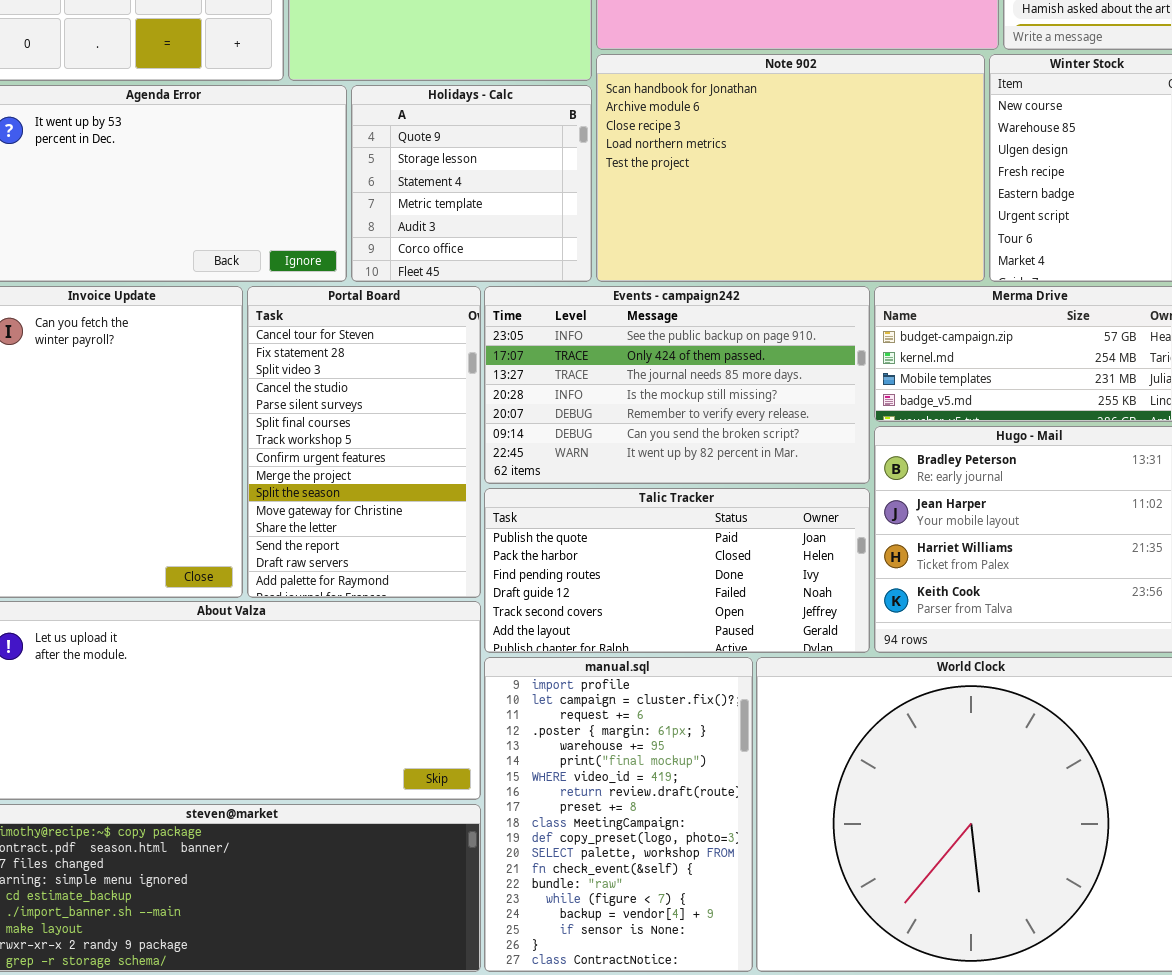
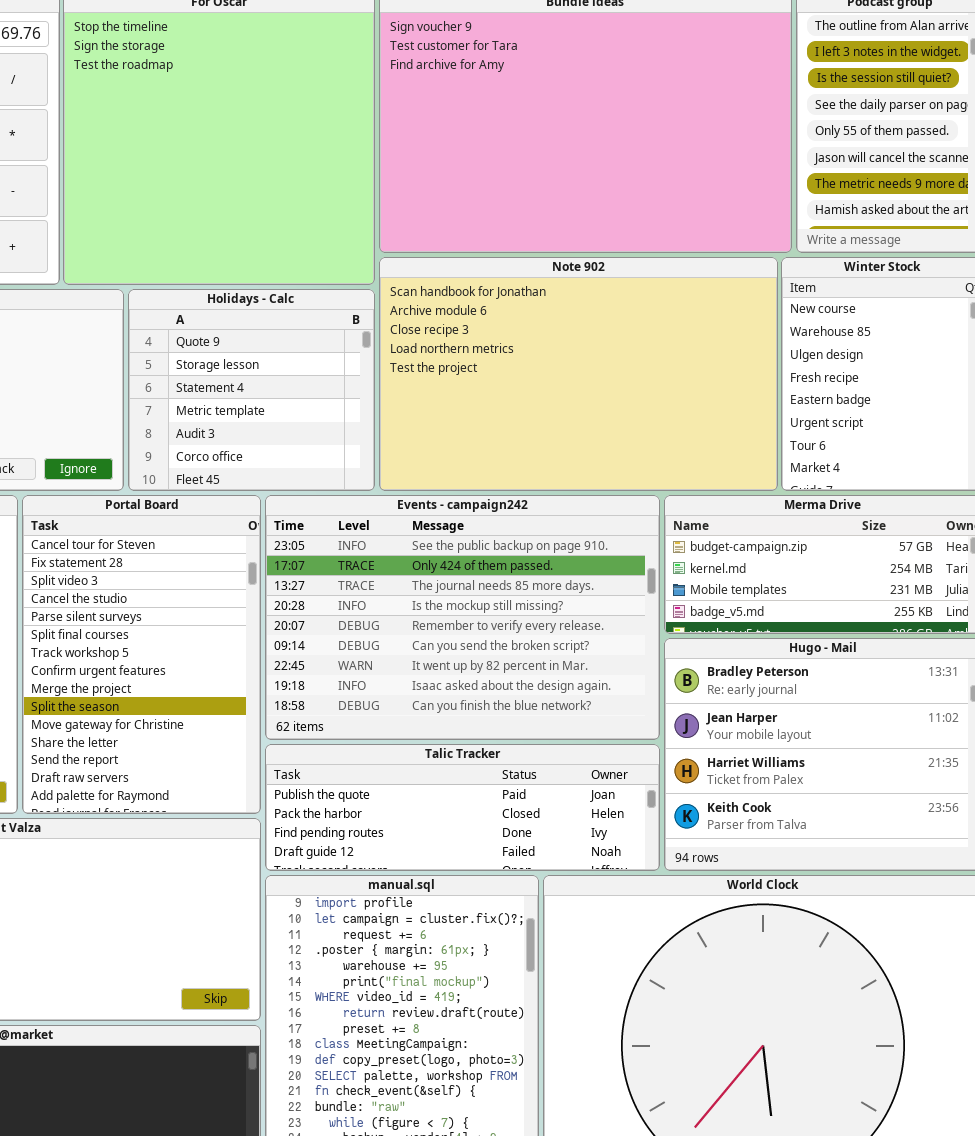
Events - campaign242: [484,286,870,484] -> [265,495,660,740], resized
Talic Tracker: [484,488,870,653] -> [265,744,660,871], resized

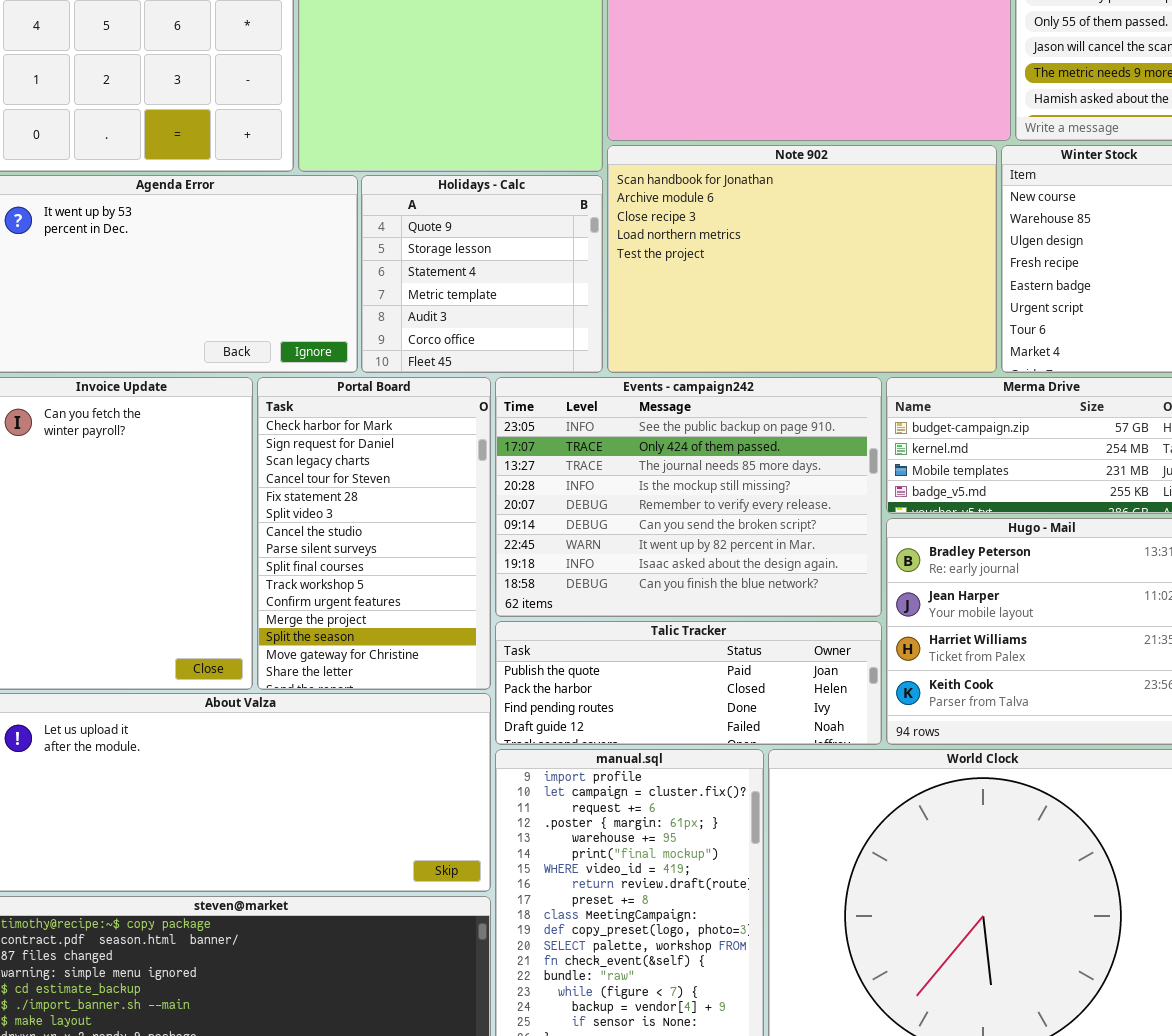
Portal Board: [22,495,261,814] -> [257,377,491,690], scrolled up 3 rows

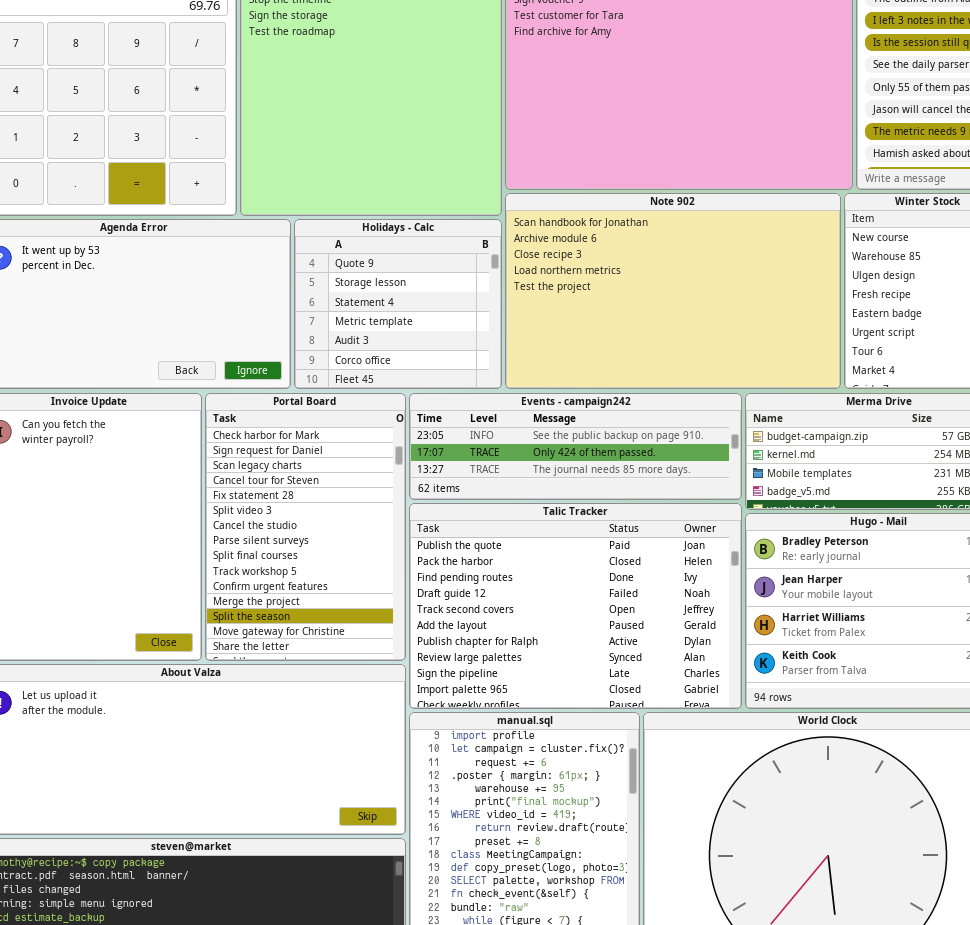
Events - campaign242: [495,377,882,617] -> [409,393,742,500], resized
Talic Tracker: [495,621,882,745] -> [409,503,742,709], resized

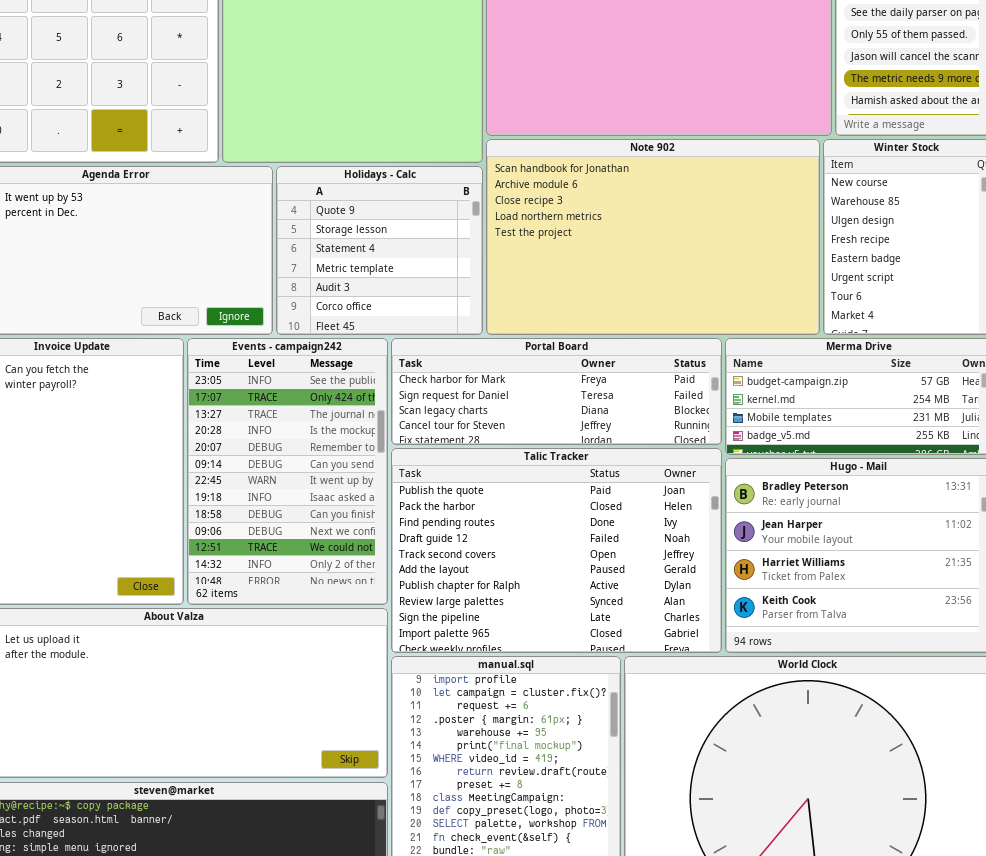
Portal Board: [205,393,406,661] -> [391,338,722,445], moved, resized
Events - campaign242: [409,393,742,500] -> [187,338,388,605], moved, resized

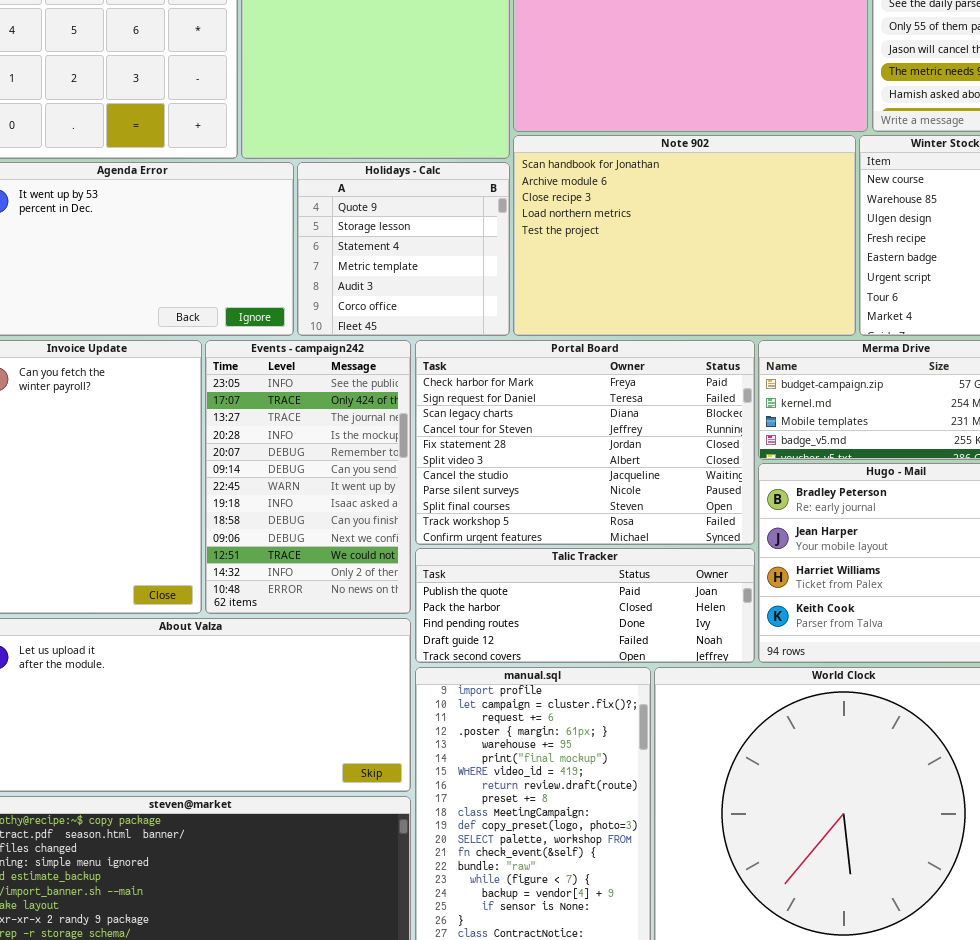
Portal Board: [391,338,722,445] -> [415,340,755,545], resized
Talic Tracker: [391,448,722,653] -> [415,548,755,663], resized

